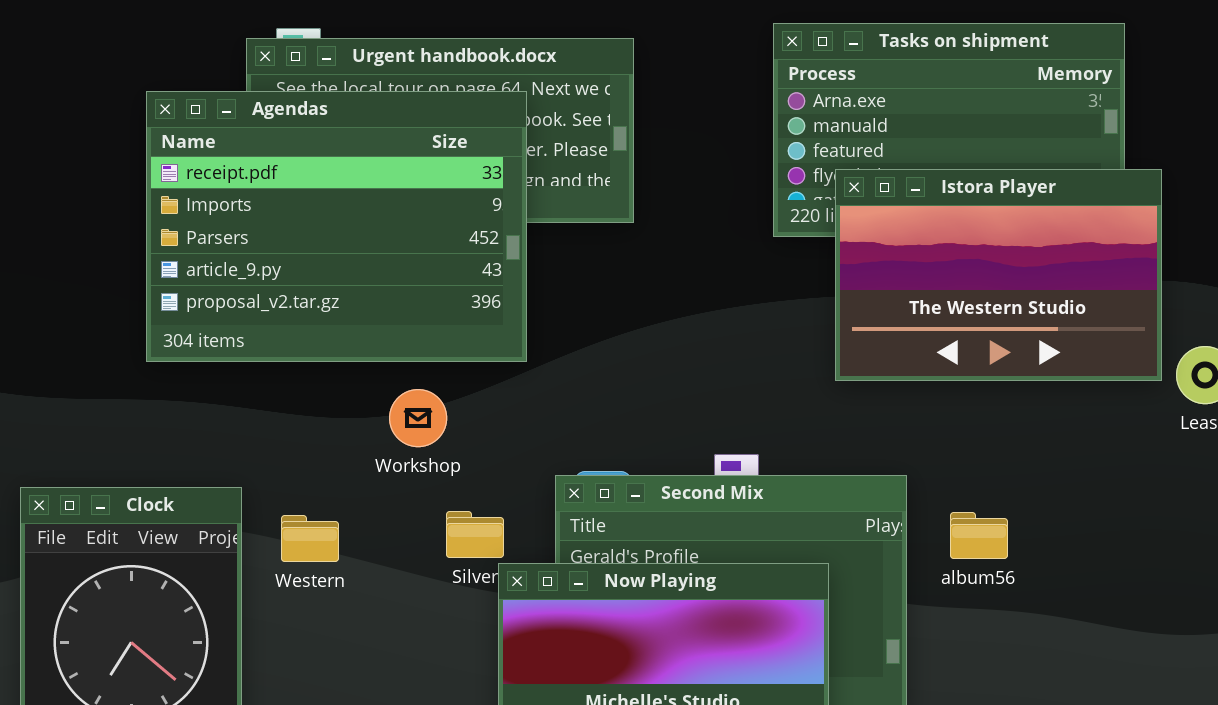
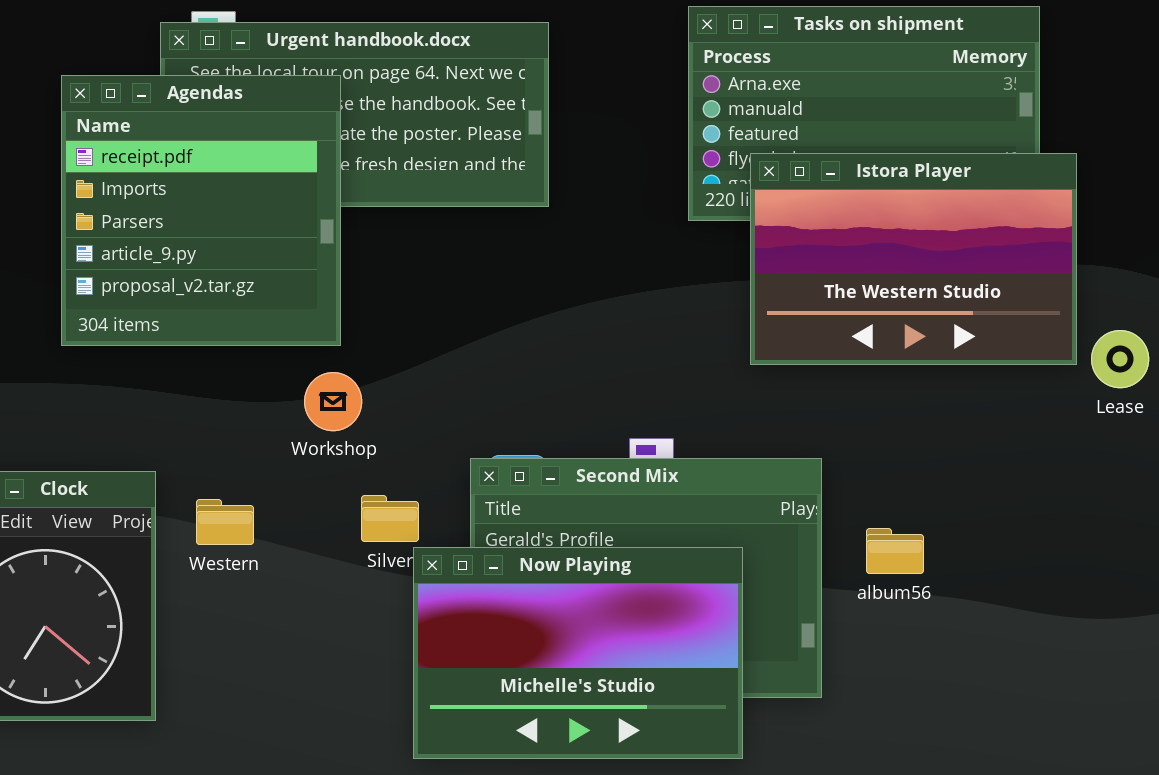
Agendas: [146,91,527,362] -> [61,75,341,346], resized
album56: [950,512,1008,559] -> [866,528,924,574], moved

